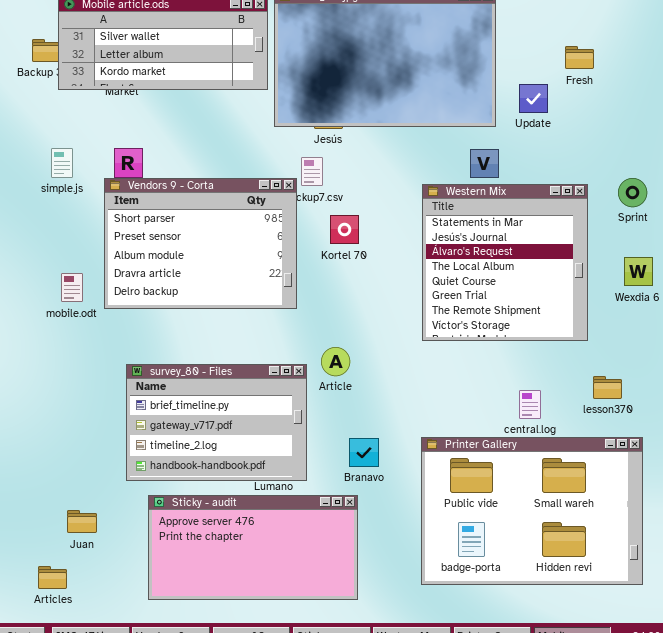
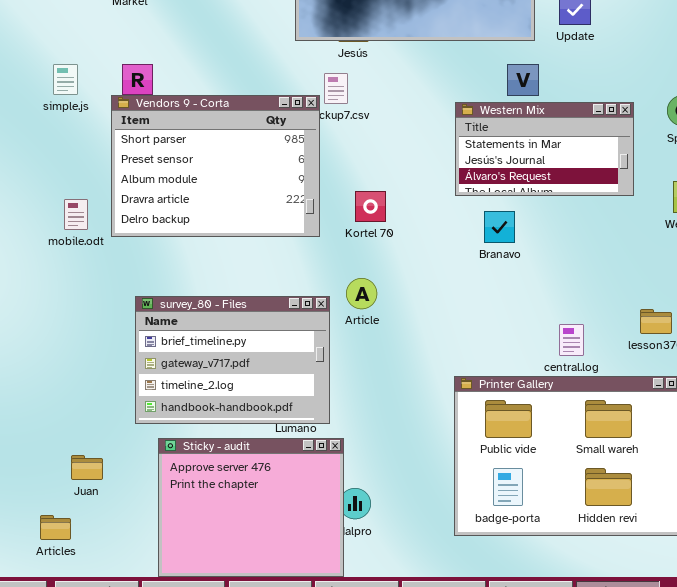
Western Mix: [422,184,588,341] -> [455,102,634,196], resized
Kortel 70: [330,215,359,244] -> [355,191,386,222], moved
Branavo: [349,438,379,467] -> [484,211,515,243], moved
Sticky - audit: [148,495,358,600] -> [158,438,344,577], resized

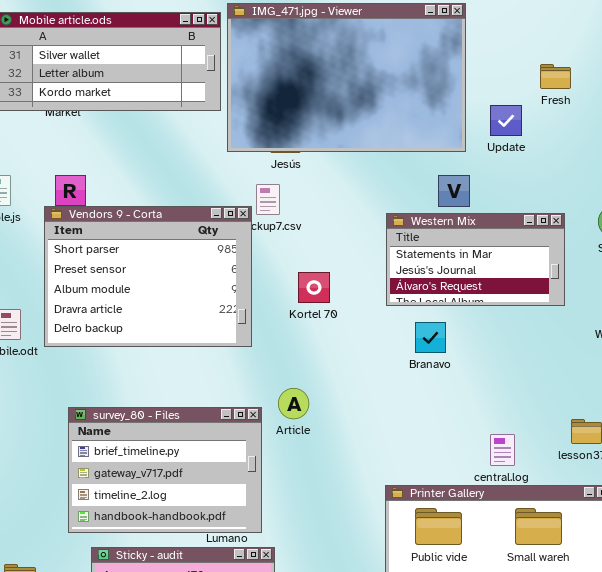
Kortel 70: [355,191,386,222] -> [298,272,330,303], moved

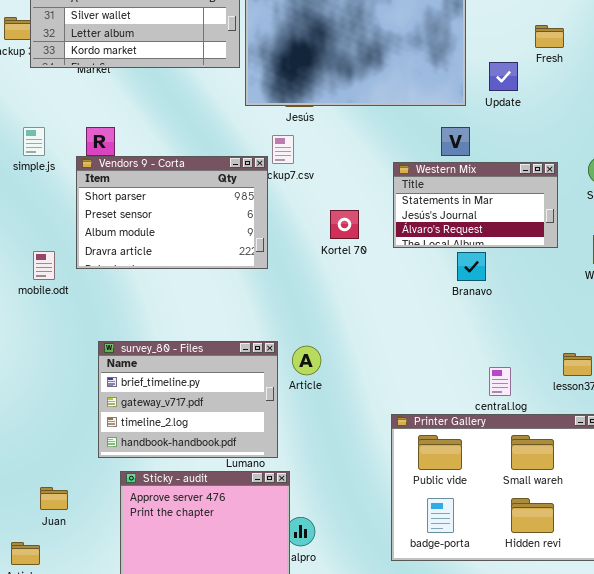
Vendors 9 - Corta: [44,206,252,347] -> [76,156,268,269], resized
Kortel 70: [298,272,330,303] -> [330,210,359,239], moved
Branavo: [415,322,446,353] -> [457,252,486,281], moved
Article: [278,388,309,419] -> [292,346,321,375], moved

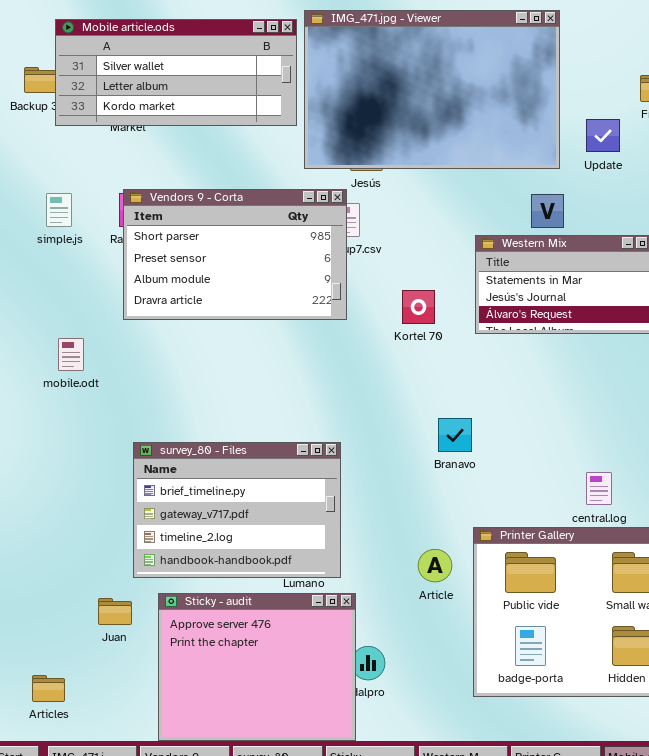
Vendors 9 - Corta: [76,156,268,269] -> [123,189,347,320], moved
Branavo: [457,252,486,281] -> [438,418,472,452], moved
Article: [292,346,321,375] -> [418,549,452,582], moved
Juan: [40,487,68,510] -> [98,598,132,625], moved

